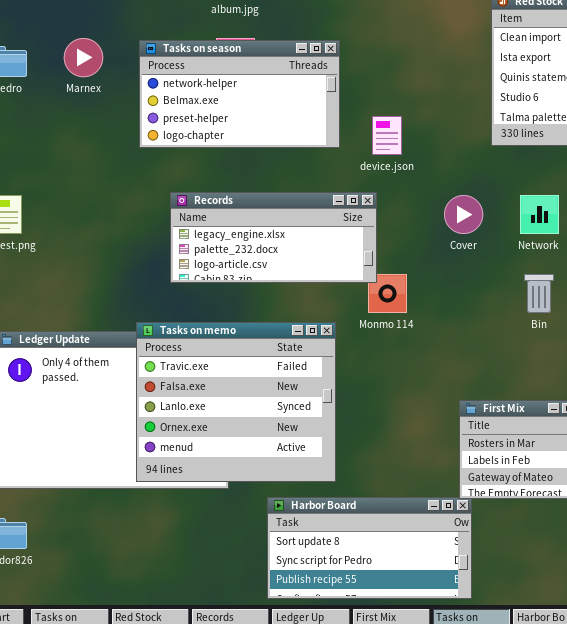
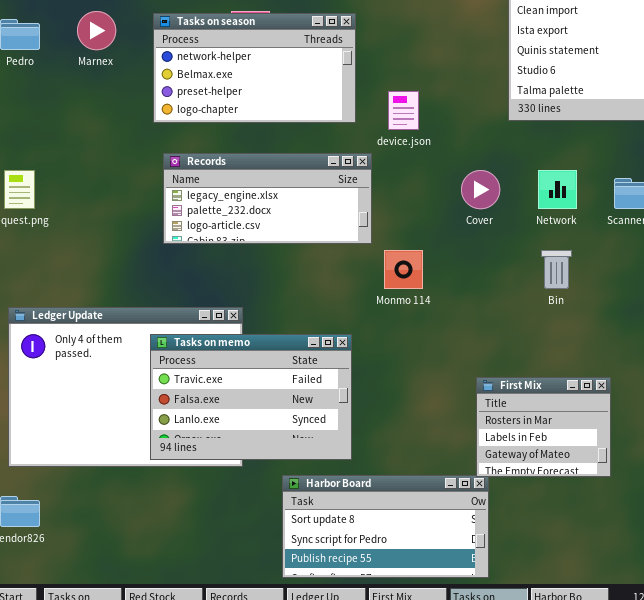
Records: [170,192,377,283] -> [163,153,372,244], moved
Tasks on memo: [136,322,336,482] -> [150,334,352,460], resized

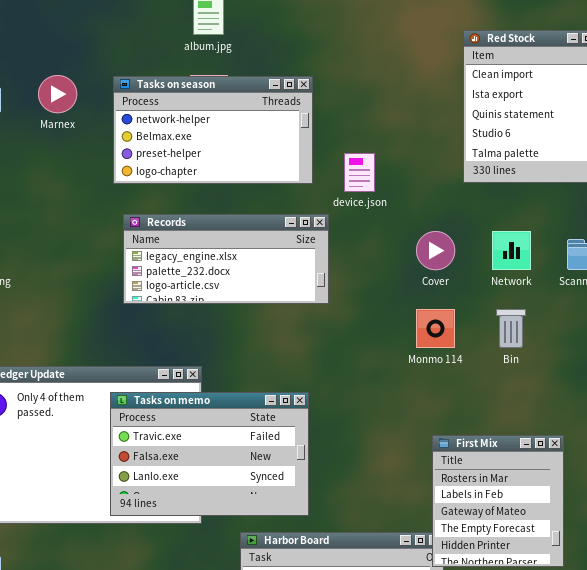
Monmo 114: [384,250,423,289] -> [416,309,455,348], moved
First Mix: [476,377,611,477] -> [432,435,564,567], resized

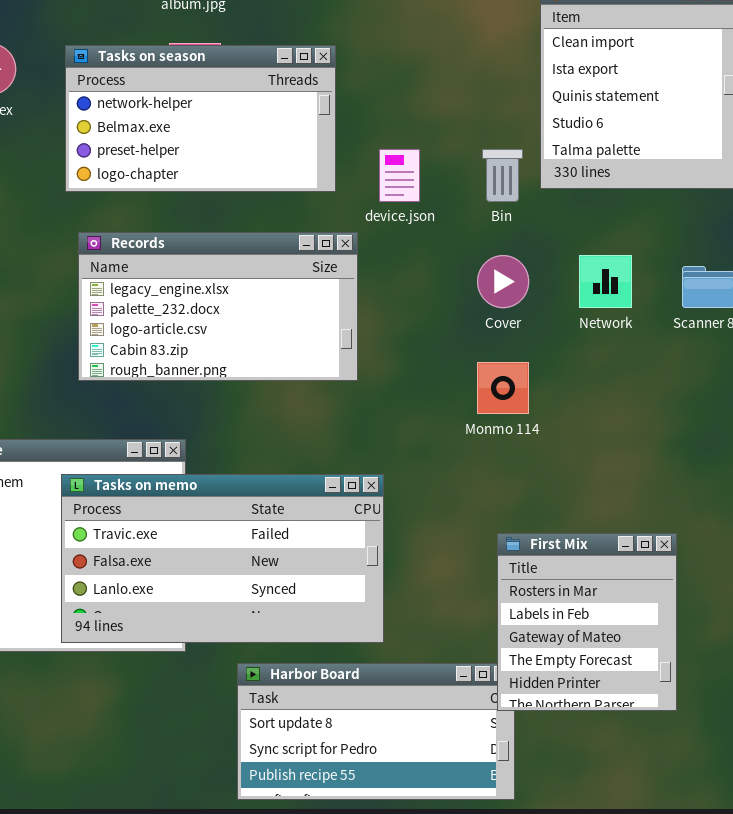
Records: [123,214,329,304] -> [78,232,358,381], resized
Bin: [496,309,526,348] -> [482,149,523,202], moved
Tasks on memo: [110,392,309,516] -> [61,474,384,643], resized

